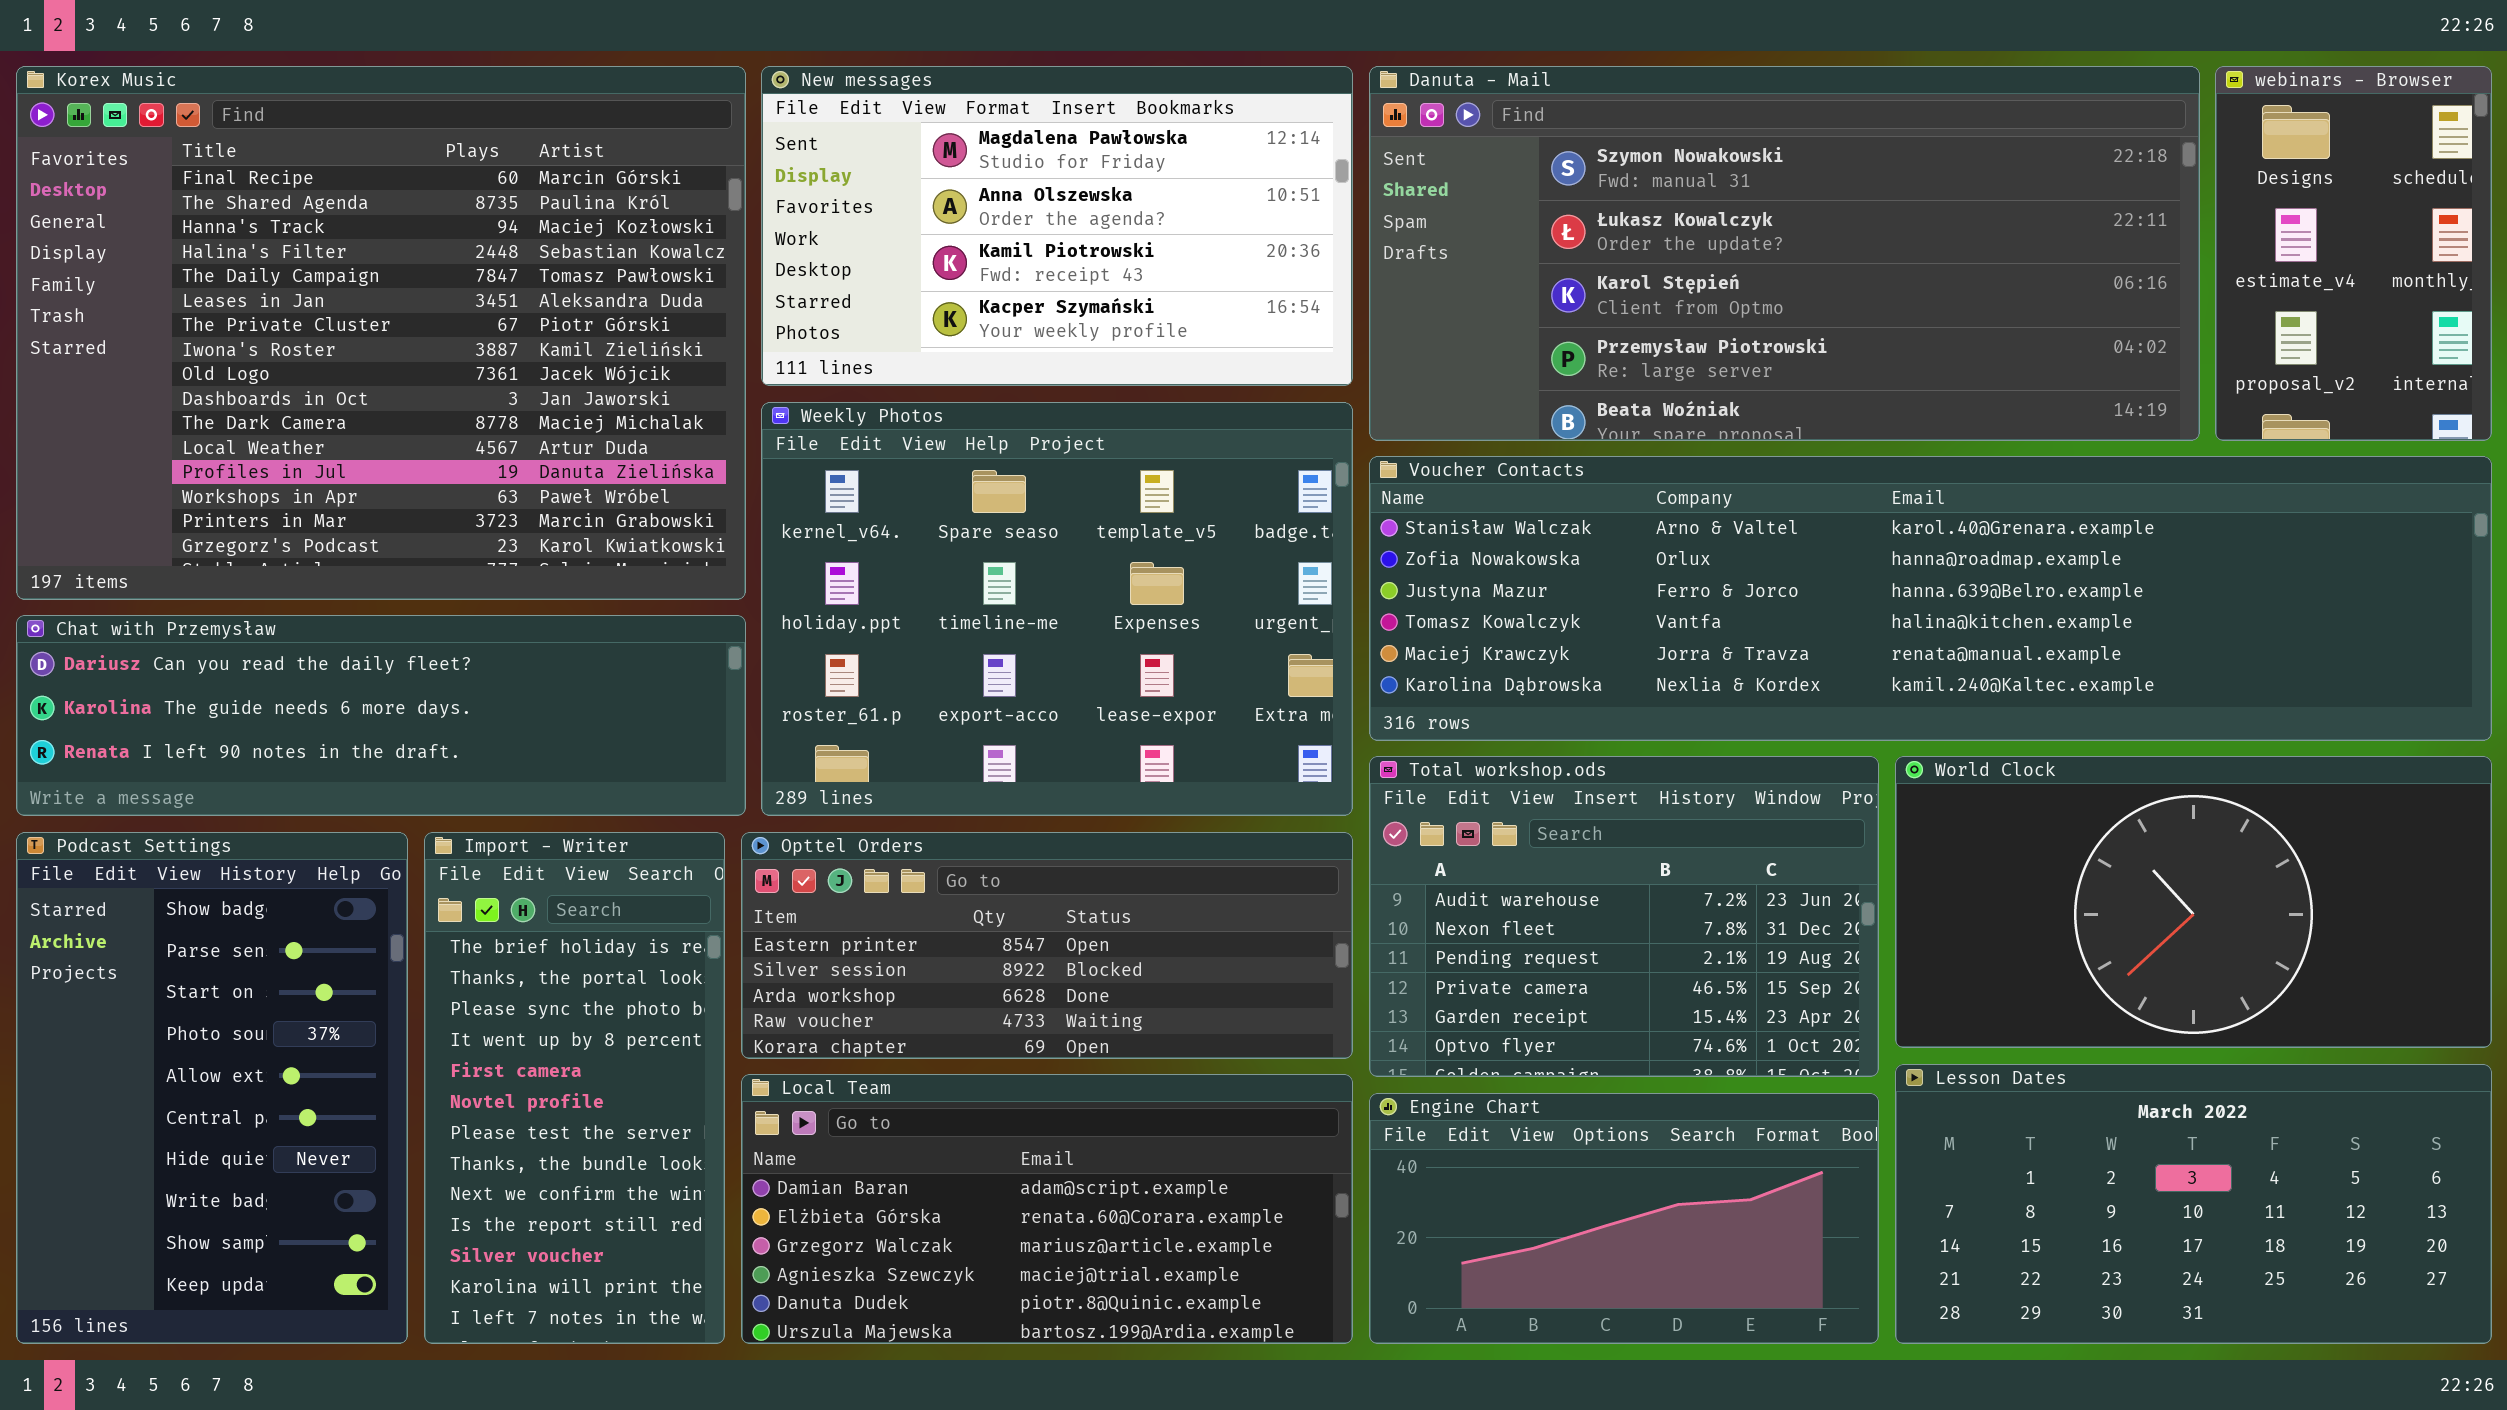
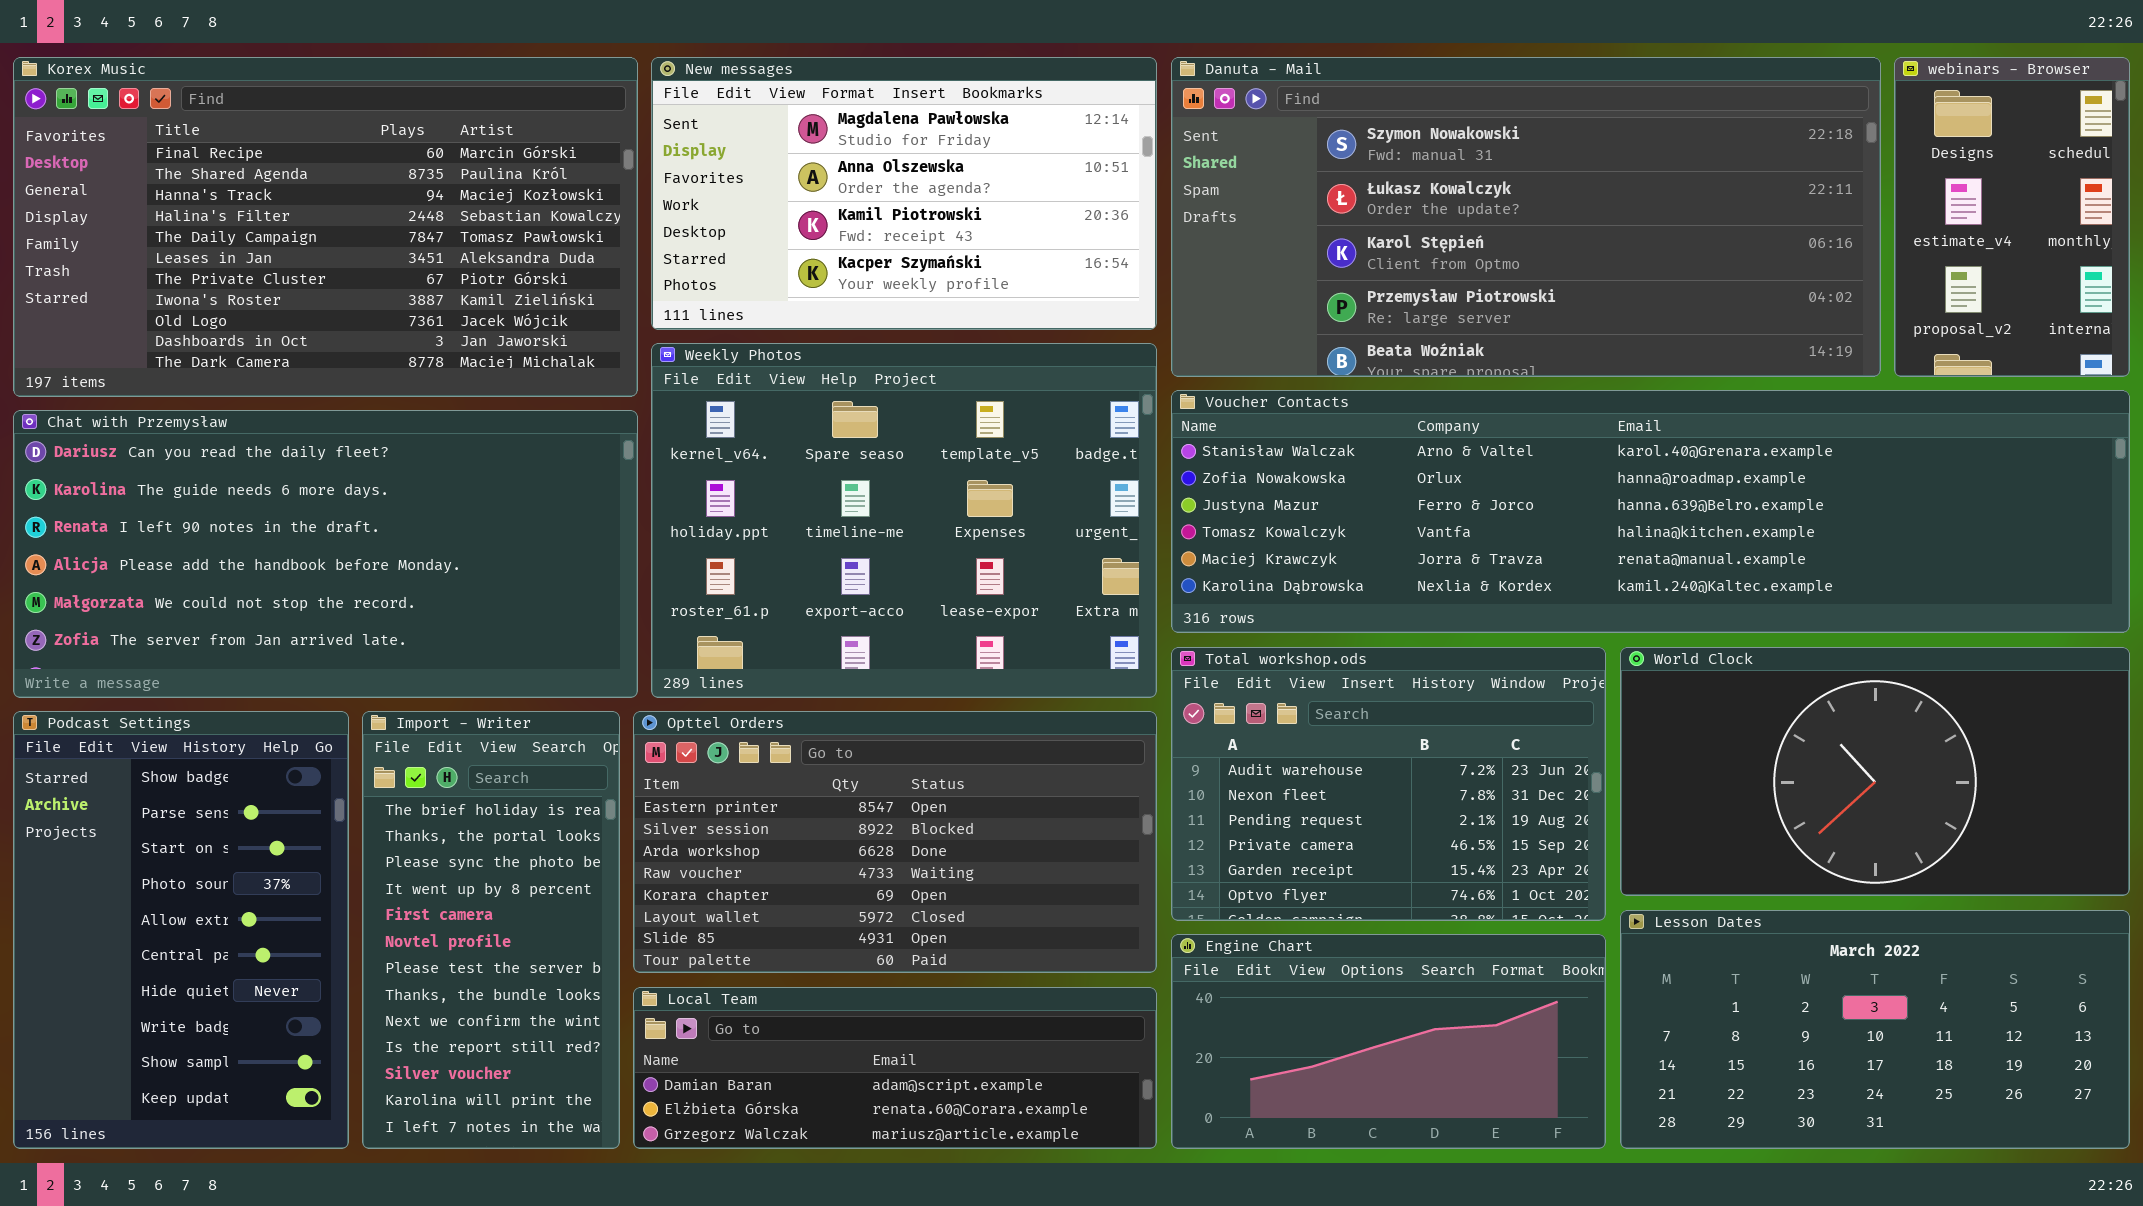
Korex Music: [16,66,746,600] -> [13,57,638,397], resized
Chat with Przemysław: [16,615,746,816] -> [13,410,638,698], resized
Opttel Orders: [741,832,1353,1059] -> [633,711,1157,973], resized
Local Team: [741,1074,1353,1344] -> [633,987,1157,1149], resized

